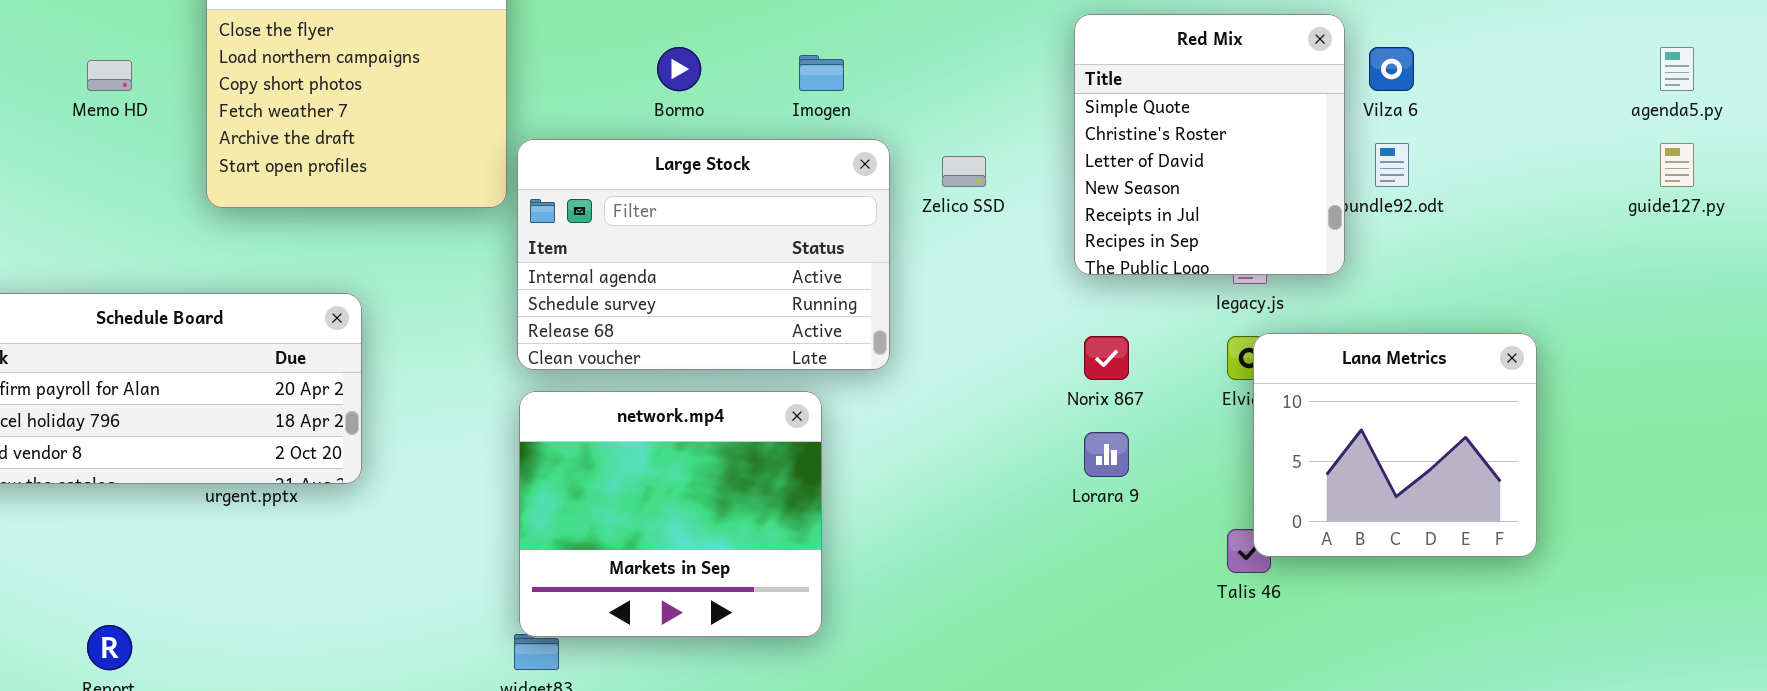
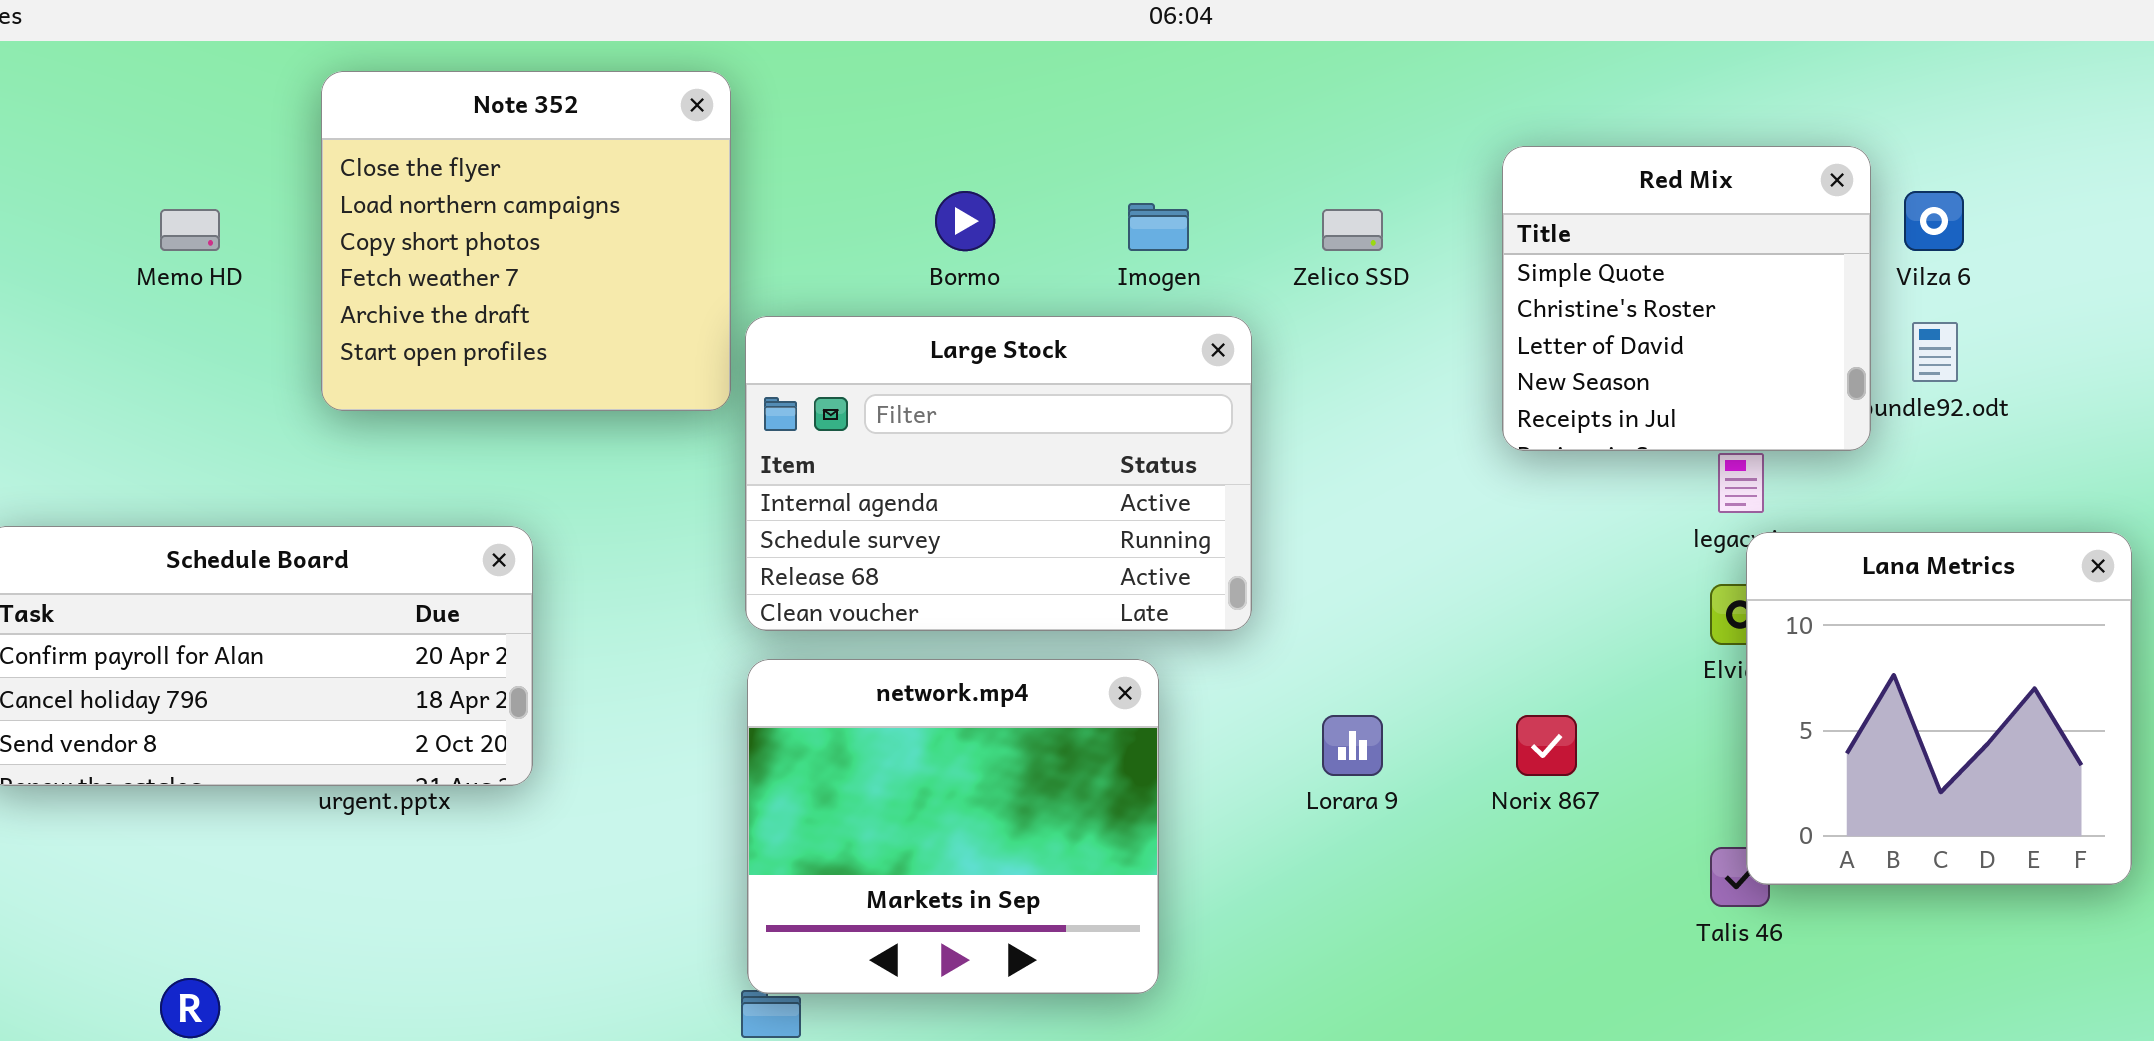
Red Mix: [1074,14,1345,275] -> [1502,146,1871,451], resized
Zelico SSD: [942,156,986,187] -> [1322,209,1383,251], moved
Lana Metrics: [1253,333,1537,557] -> [1746,532,2132,885], resized
Norix 867: [1084,336,1129,380] -> [1516,715,1577,776], moved
Lorara 9: [1084,432,1129,477] -> [1322,715,1383,776], moved

